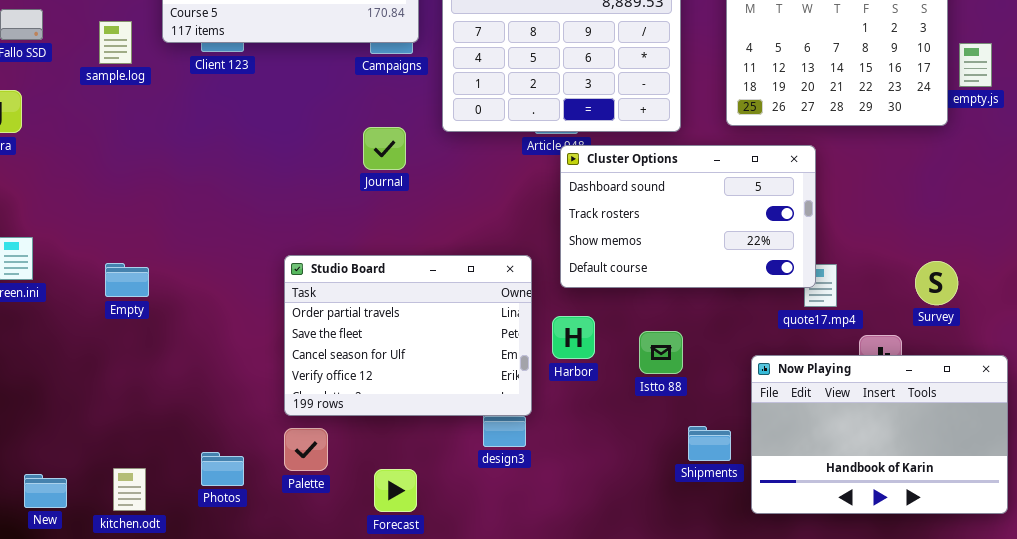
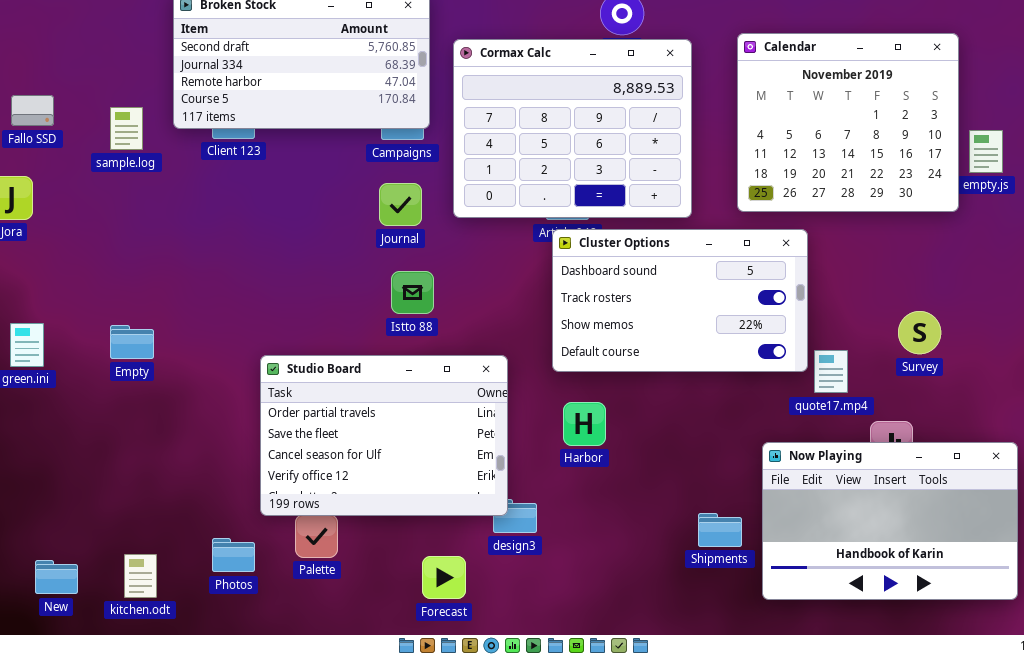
Journal: [363,127,406,170] -> [379,183,422,226], moved
Cluster Options: [560,145,816,288] -> [552,229,808,372], moved
Studio Board: [284,255,532,416] -> [260,355,508,516], moved
Survey: [915,261,958,305] -> [898,311,941,354], moved
Empty: [105,263,149,297] -> [110,325,154,359], moved
Istto 88: [639,331,683,374] -> [391,271,434,314], moved
Forecast: [374,469,417,512] -> [422,556,466,599], moved

